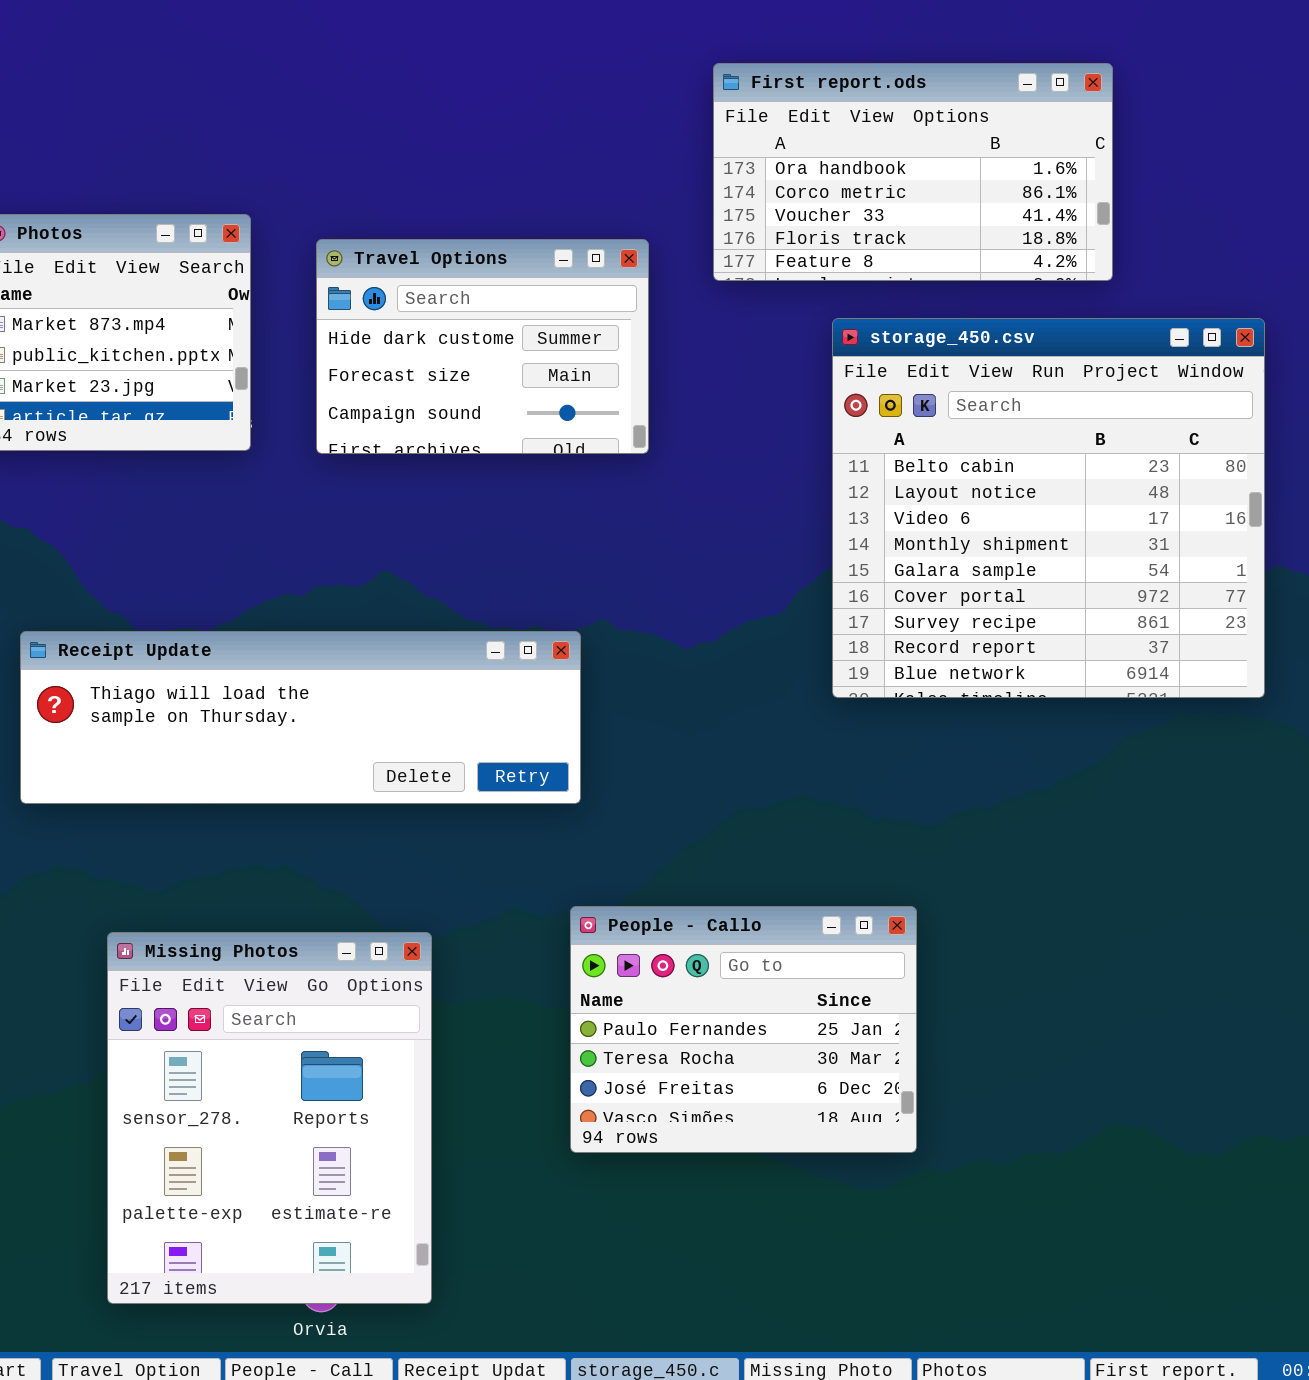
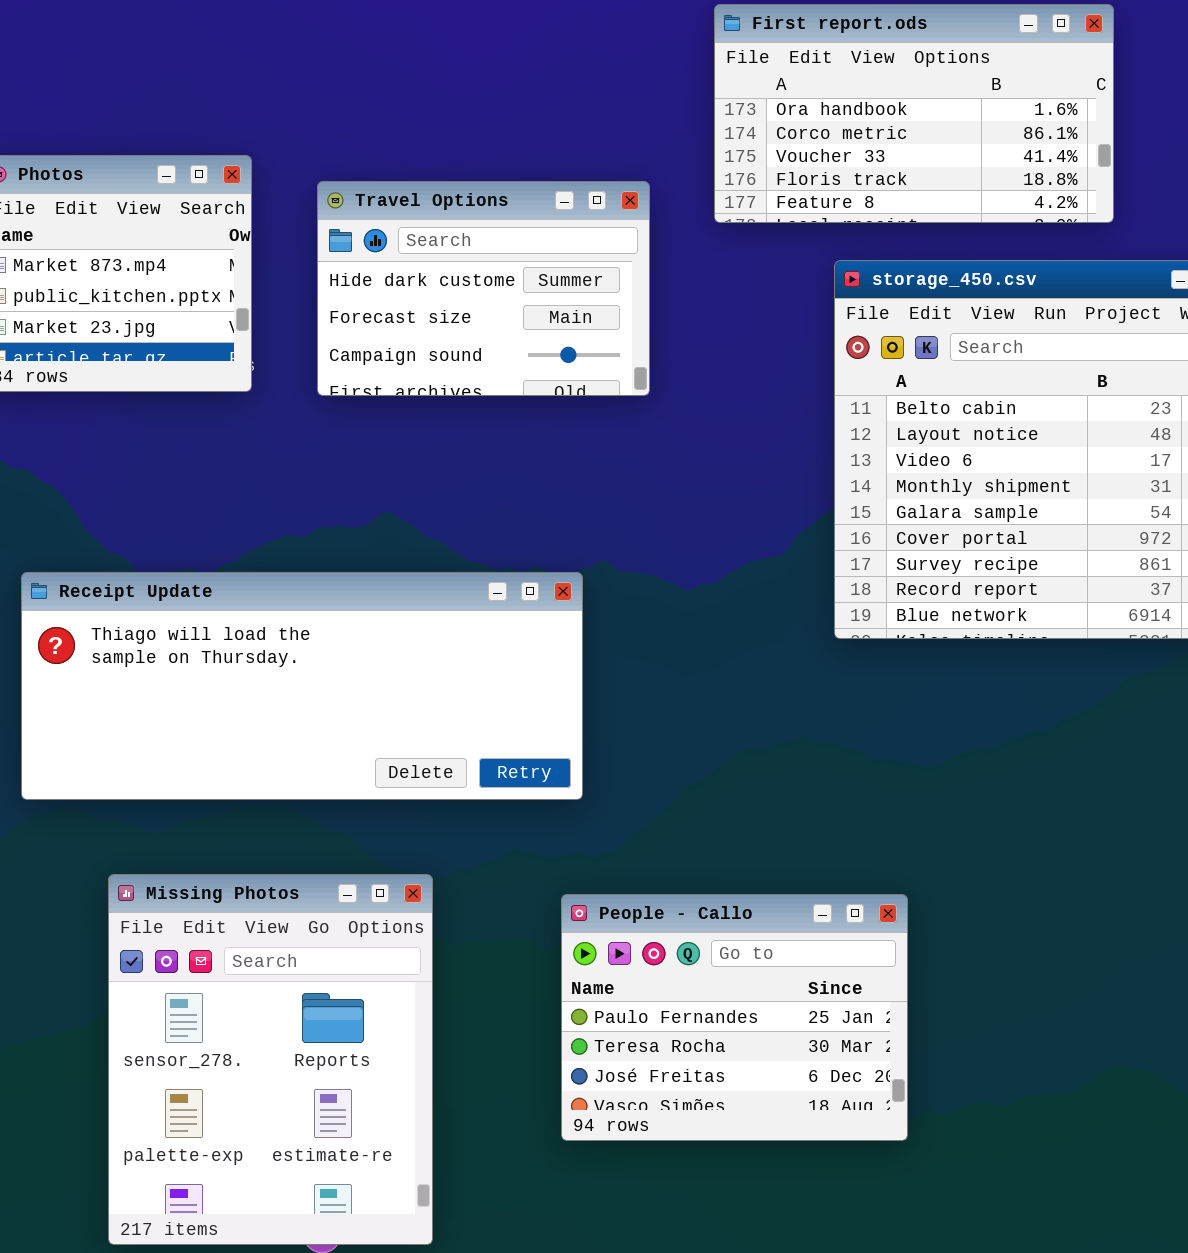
Receipt Update: [20,631,581,804] -> [21,572,583,800], resized
People - Callo: [570,906,917,1153] -> [561,894,908,1141], moved

